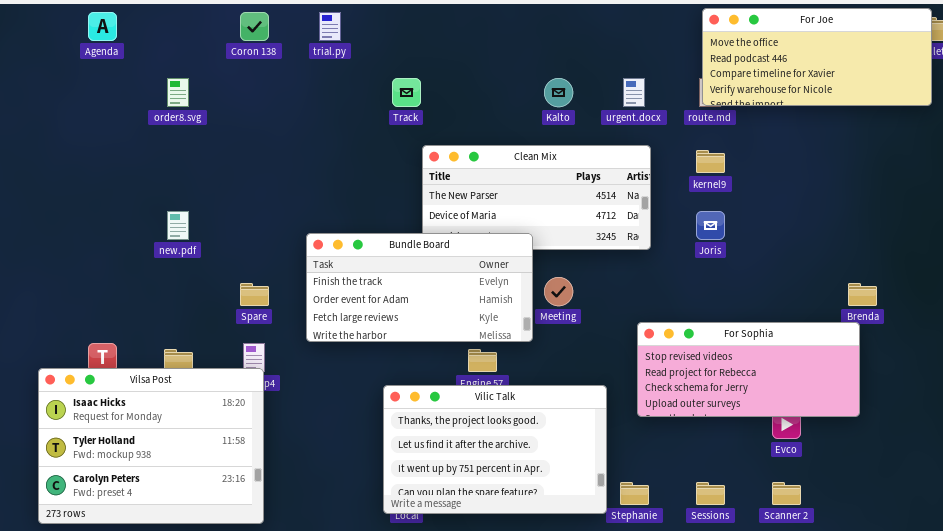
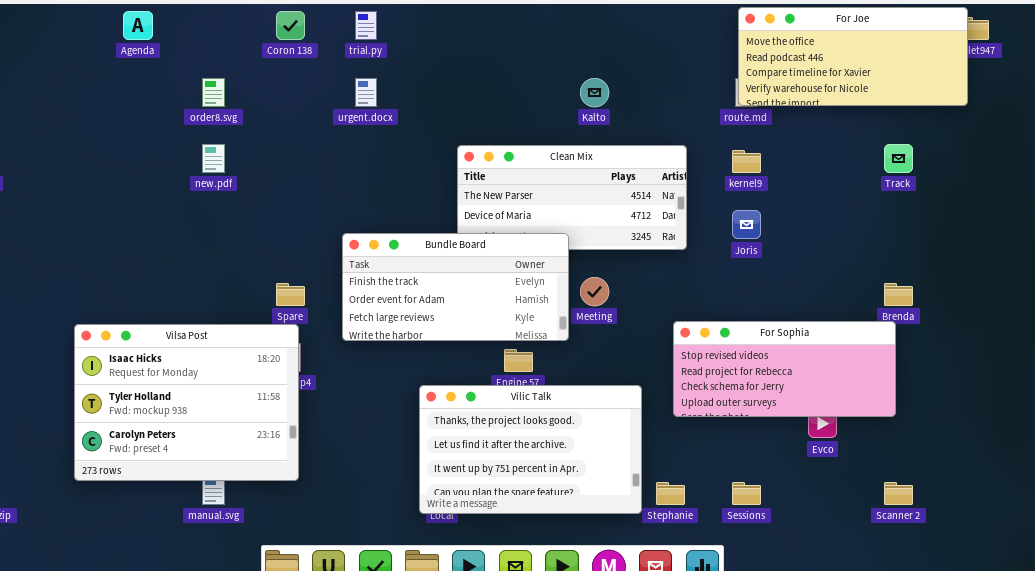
Track: [392,78,421,107] -> [884,144,913,173], moved
urgent.docx: [623,78,645,107] -> [355,78,377,107], moved
new.pdf: [167,211,189,240] -> [202,144,225,173], moved
Vilsa Post: [38,368,264,524] -> [74,324,299,481], moved
Scanner 2: [772,482,801,505] -> [884,482,913,505], moved

